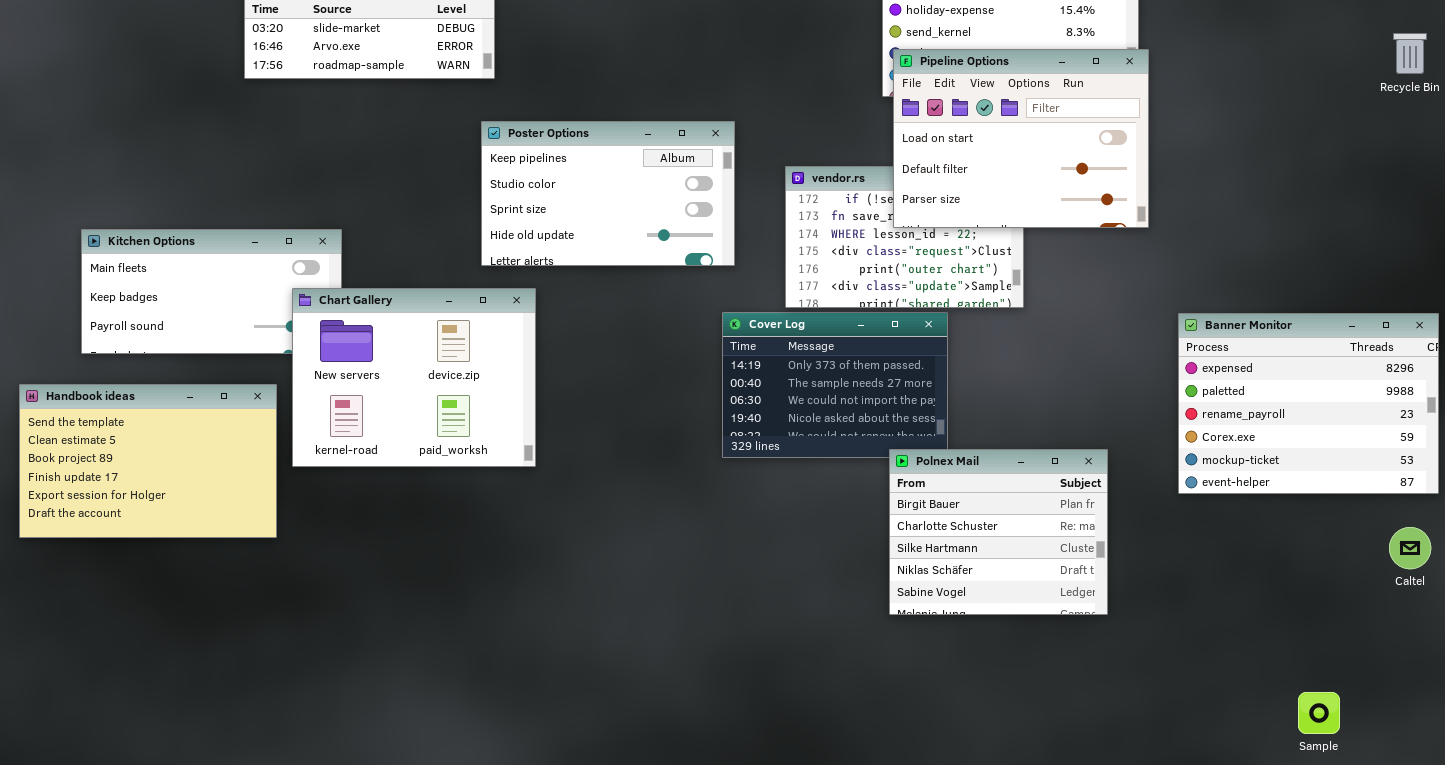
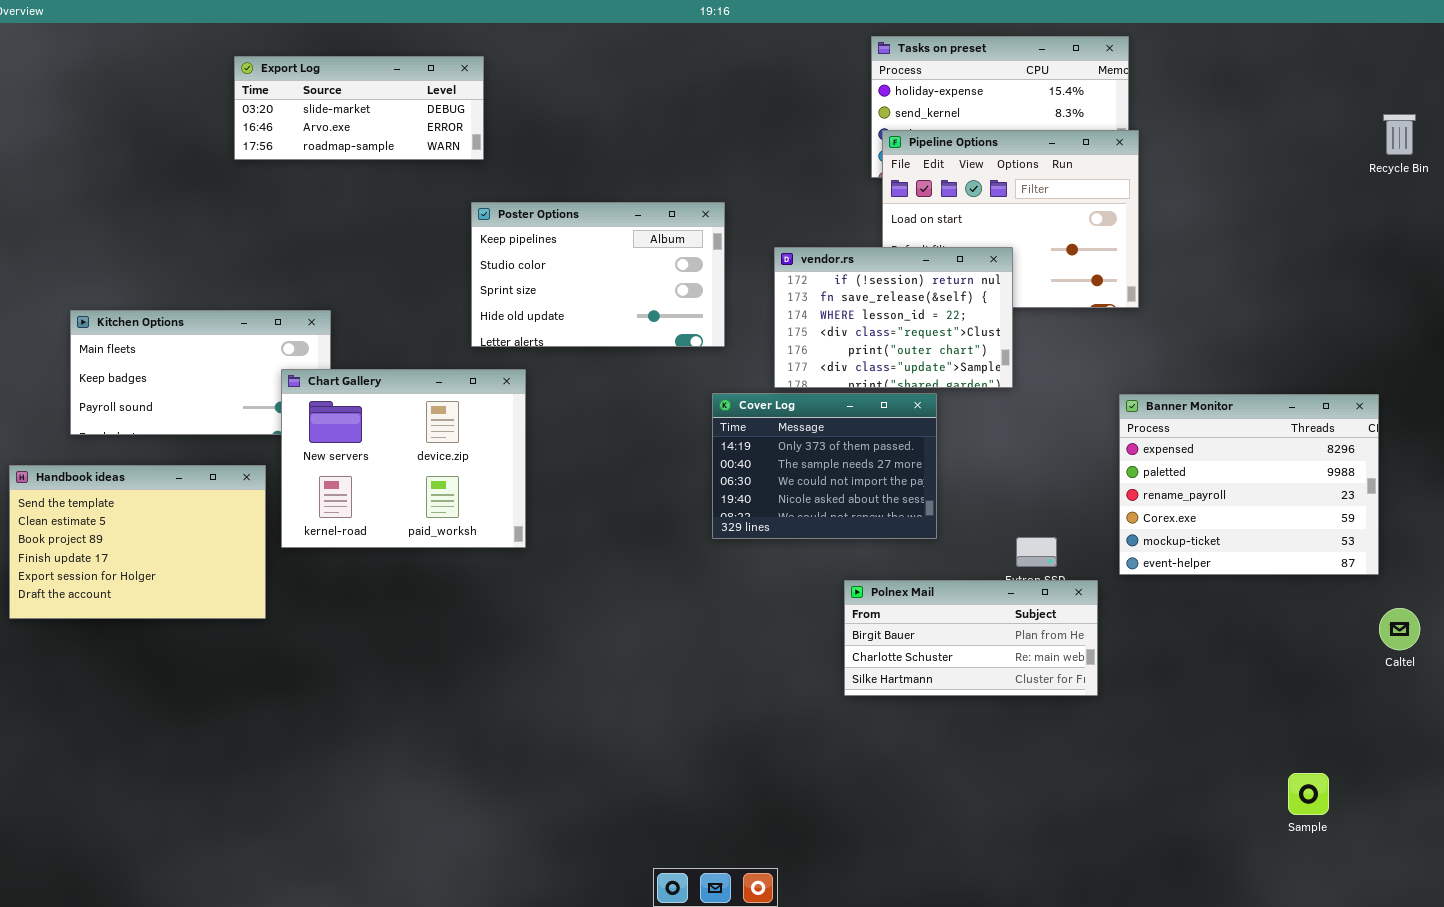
vendor.rs: [785,166,1024,308] -> [774,247,1013,388], raised
Banner Monitor: [1178,313,1439,494] -> [1119,394,1379,575], moved
Polnex Mail: [889,449,1108,615] -> [844,580,1098,696], resized

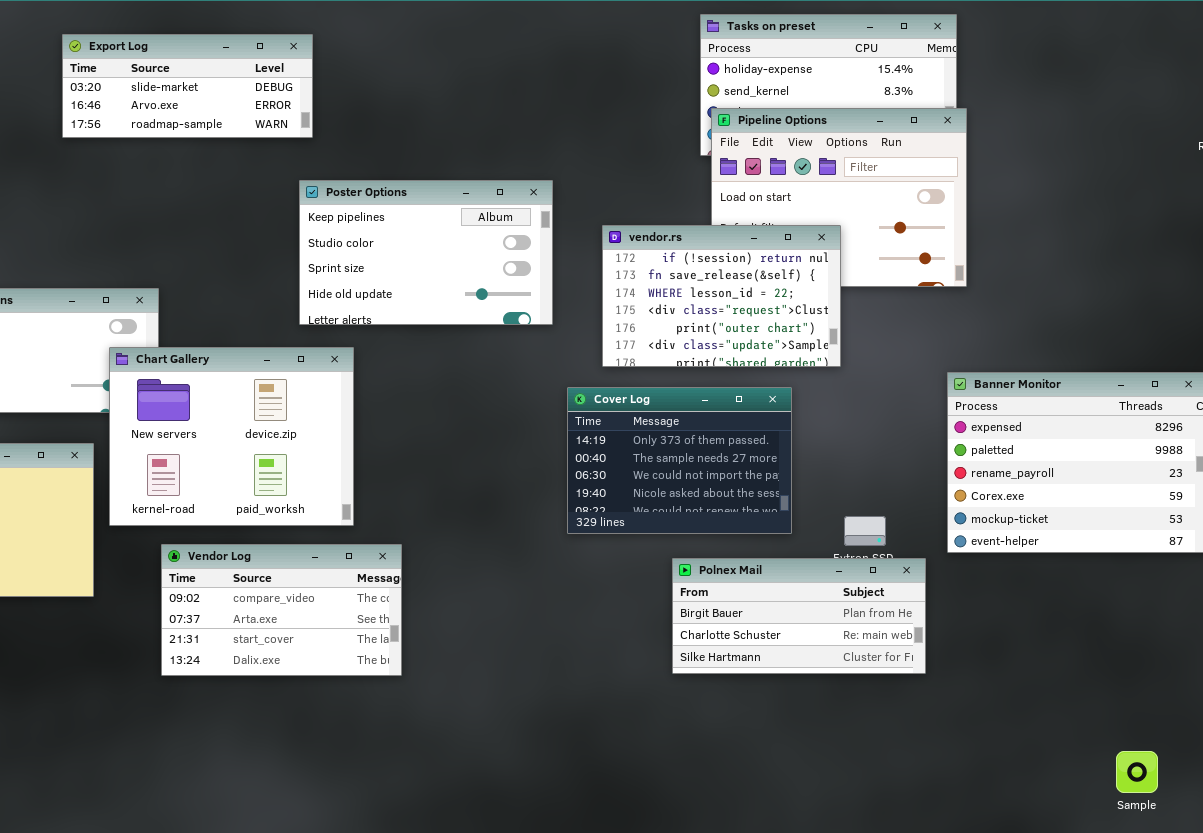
Cover Log: [712,393,937,539] -> [567,387,792,534], moved
Vendor Log: none -> [161,544,402,676], opened

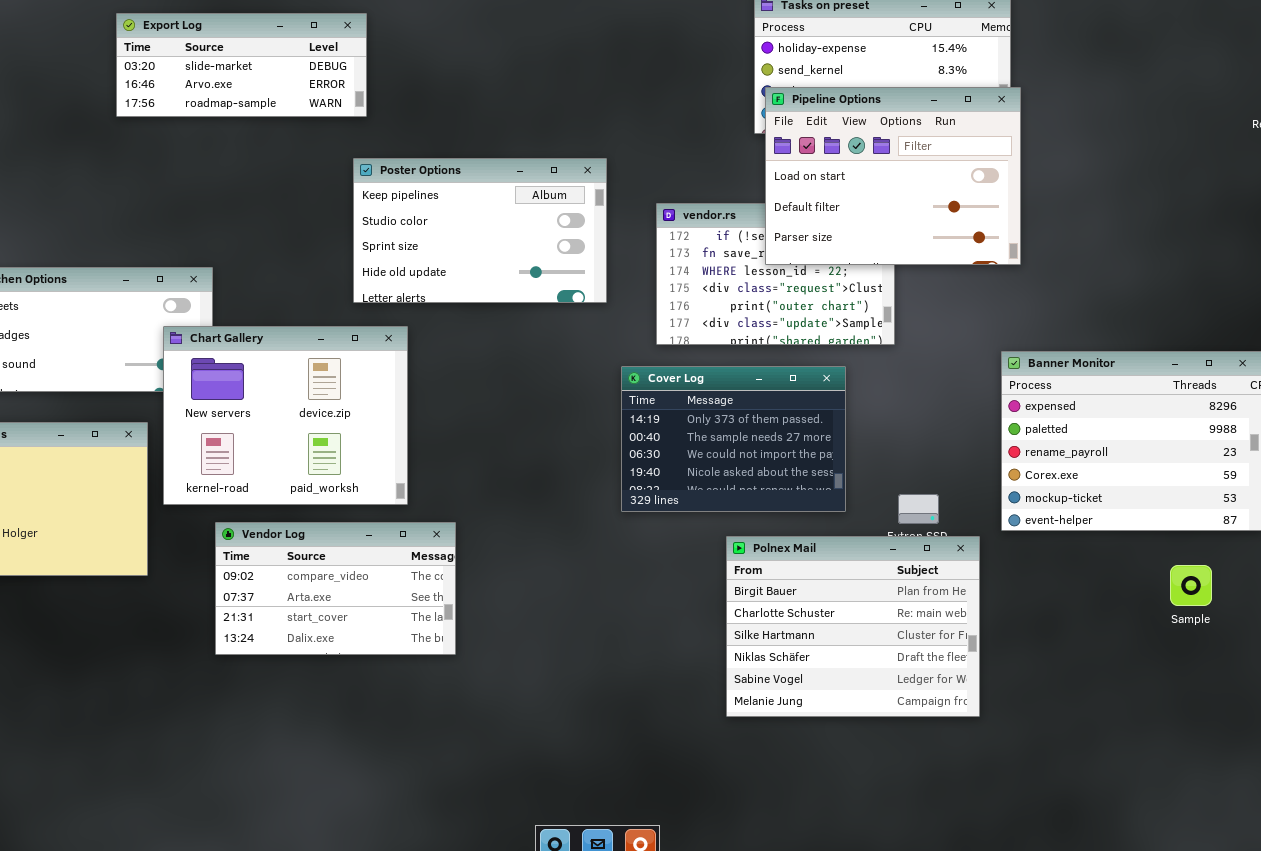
Pipeline Options: [711,108,967,287] -> [765,87,1021,265], raised
Polnex Mail: [672,558,926,674] -> [726,536,980,717], resized
Sample: [1116,751,1158,793] -> [1170,565,1212,606], moved

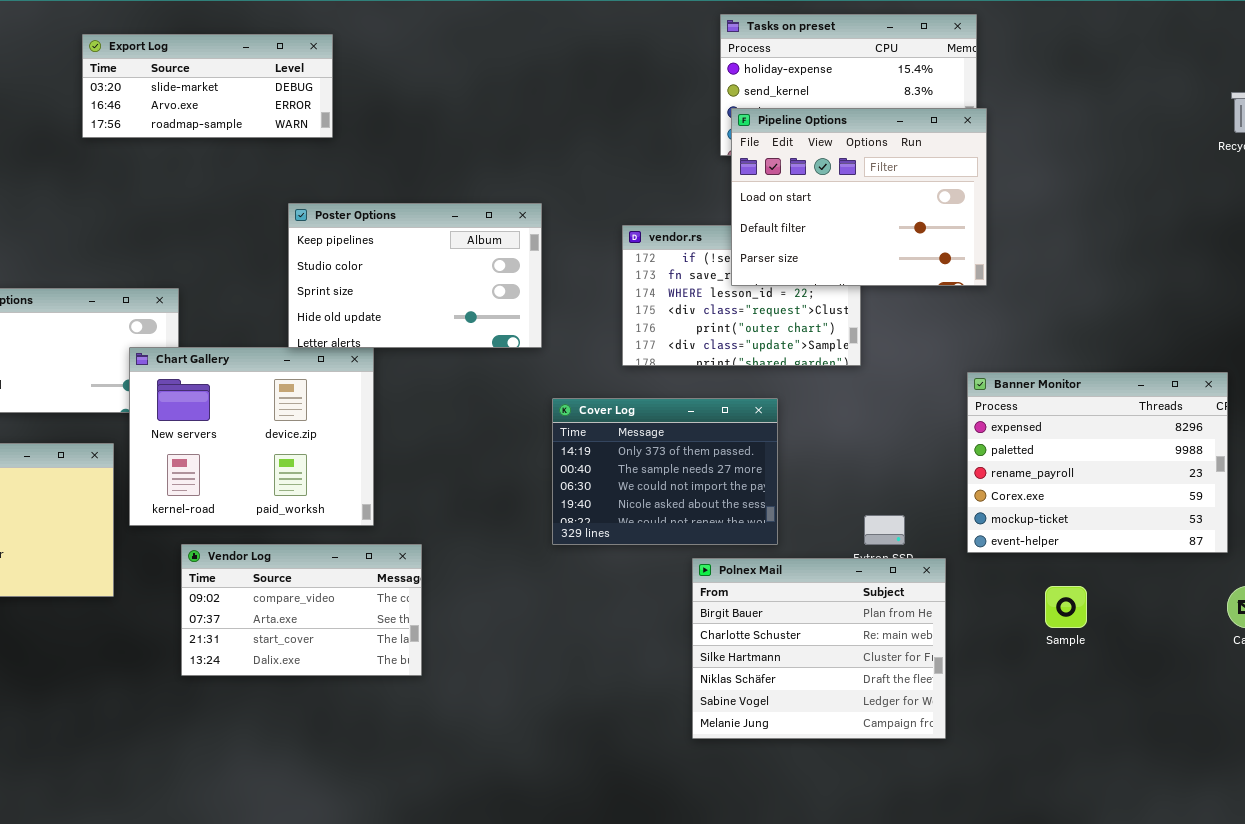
Poster Options: [353,158,607,303] -> [288,203,542,348], moved
Cover Log: [621,366,846,512] -> [552,398,778,545], moved
Sample: [1170,565,1212,606] -> [1045,586,1087,628], moved

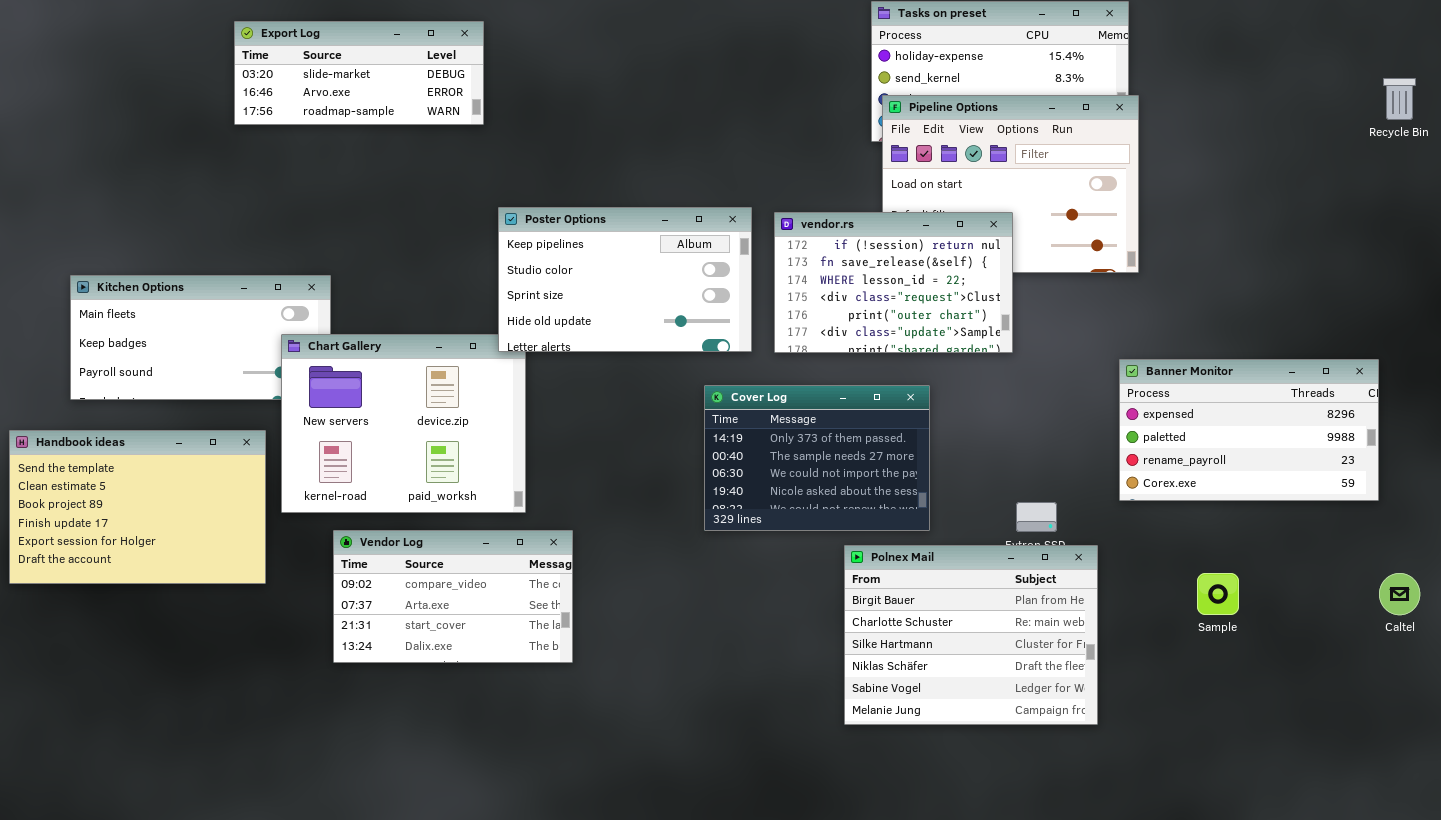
Poster Options: [288,203,542,348] -> [498,207,752,352], moved
vendor.rs: [622,225,861,366] -> [774,212,1013,353], raised
Banner Monitor: [967,372,1228,553] -> [1119,359,1379,501], resized

